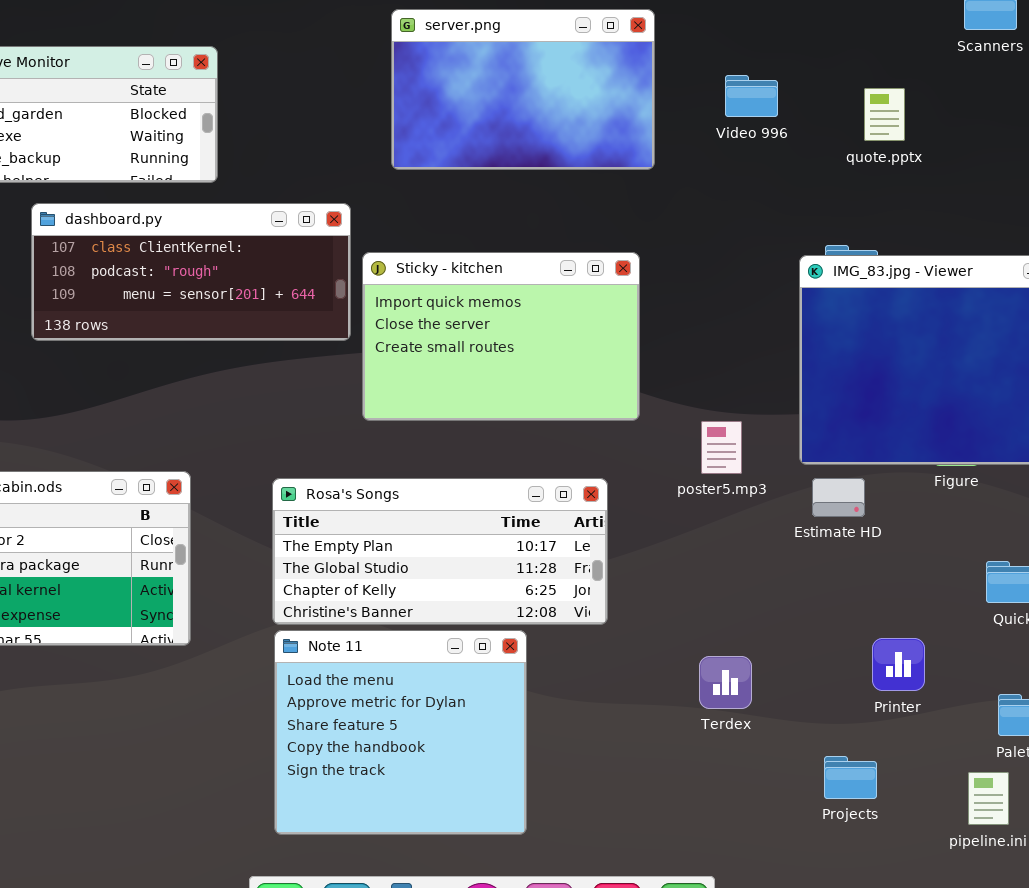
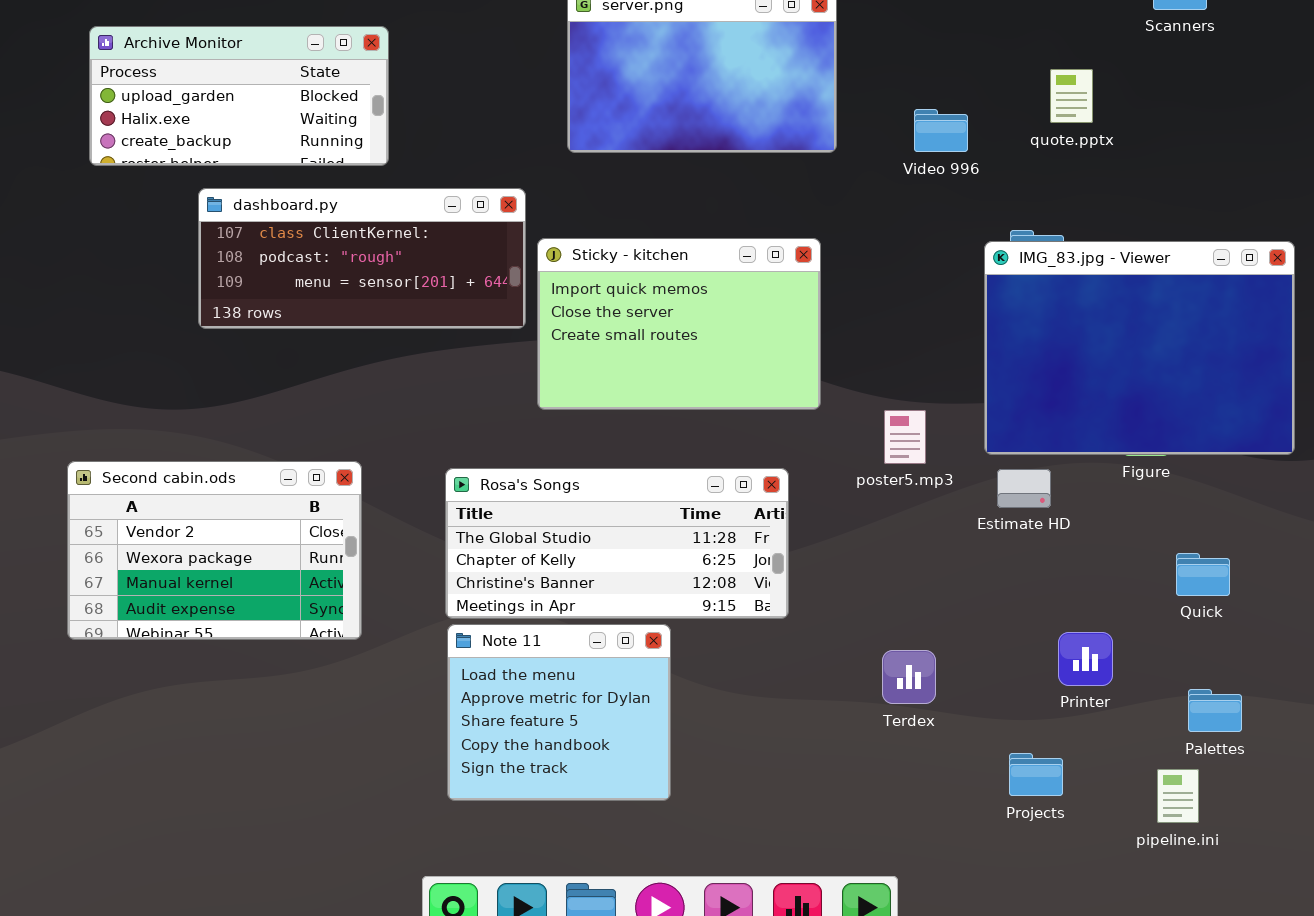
Video 996: [725,75,778,117] -> [914,109,968,152], moved
Rosa's Songs: [272,478,608,625] -> [445,468,789,619], scrolled down 1 row
Note 11: [274,630,527,835] -> [447,624,671,801], resized

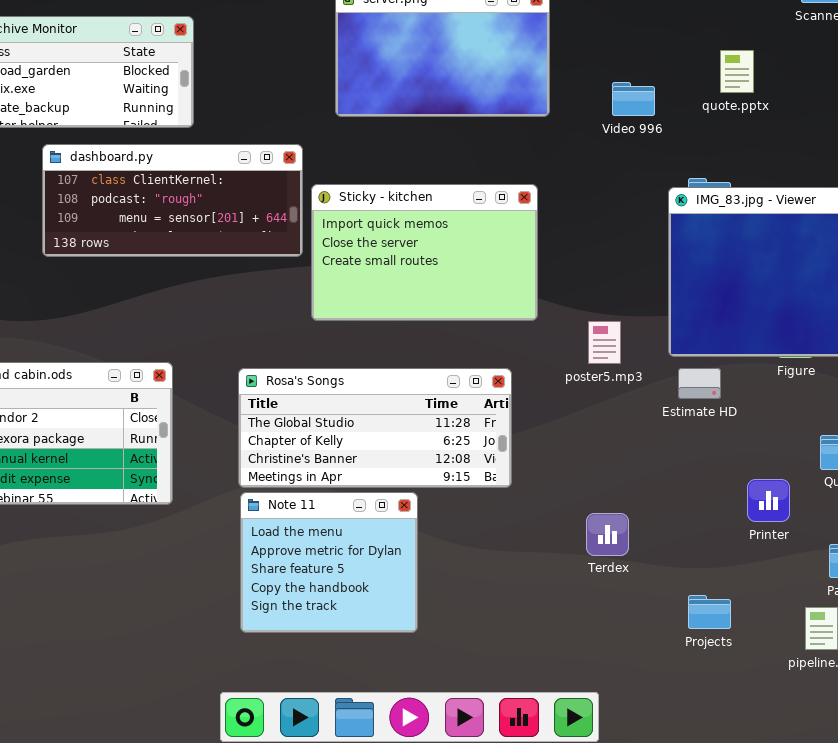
Printer: [1058,632,1113,686] -> [747,479,790,522], moved

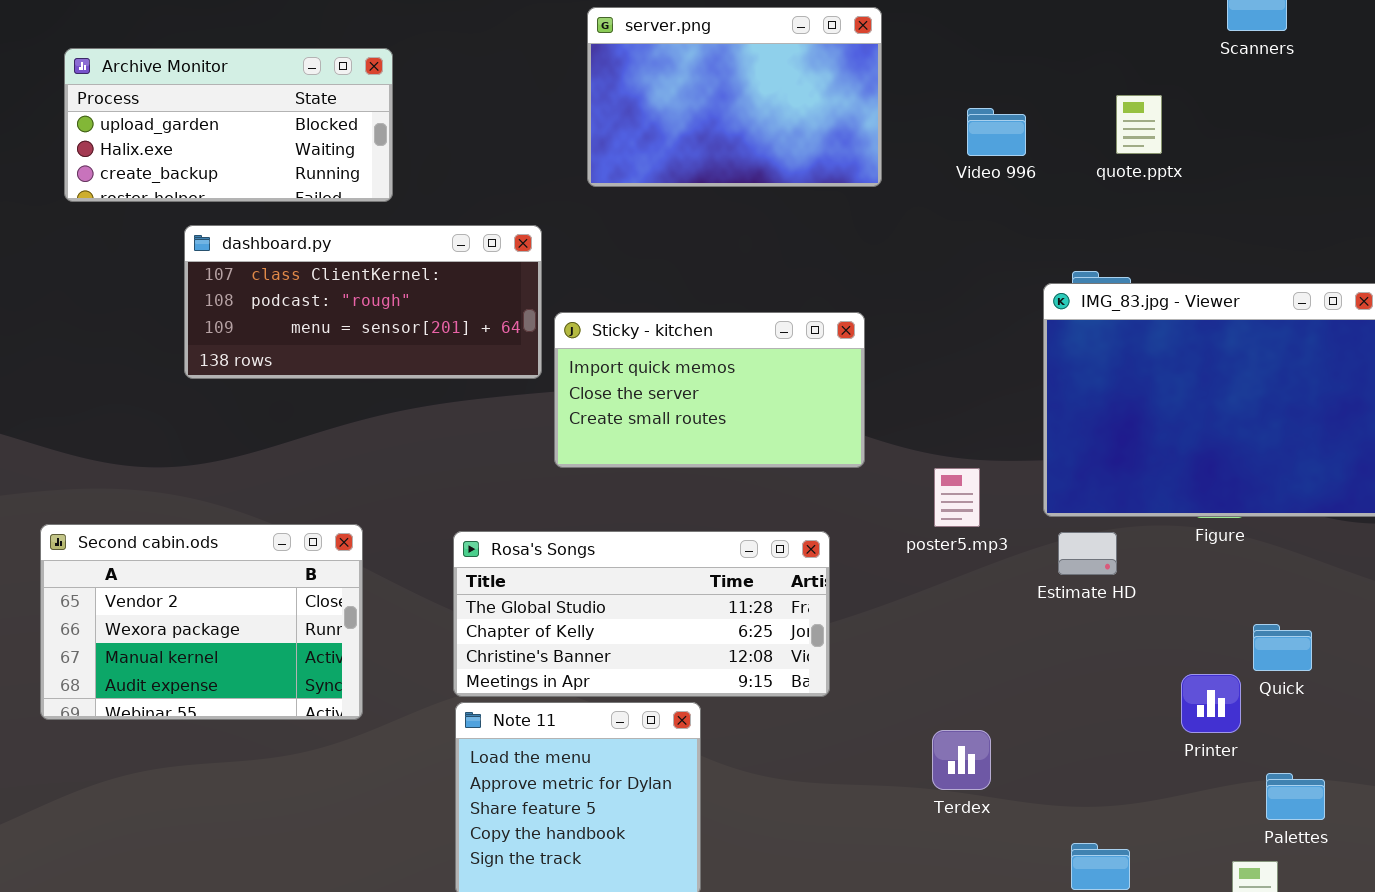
Video 996: [612,82,655,116] -> [967,108,1026,156], moved
Sticky - kitchen: [311,184,538,321] -> [554,312,865,468], resized
Printer: [747,479,790,522] -> [1181,674,1241,733], moved

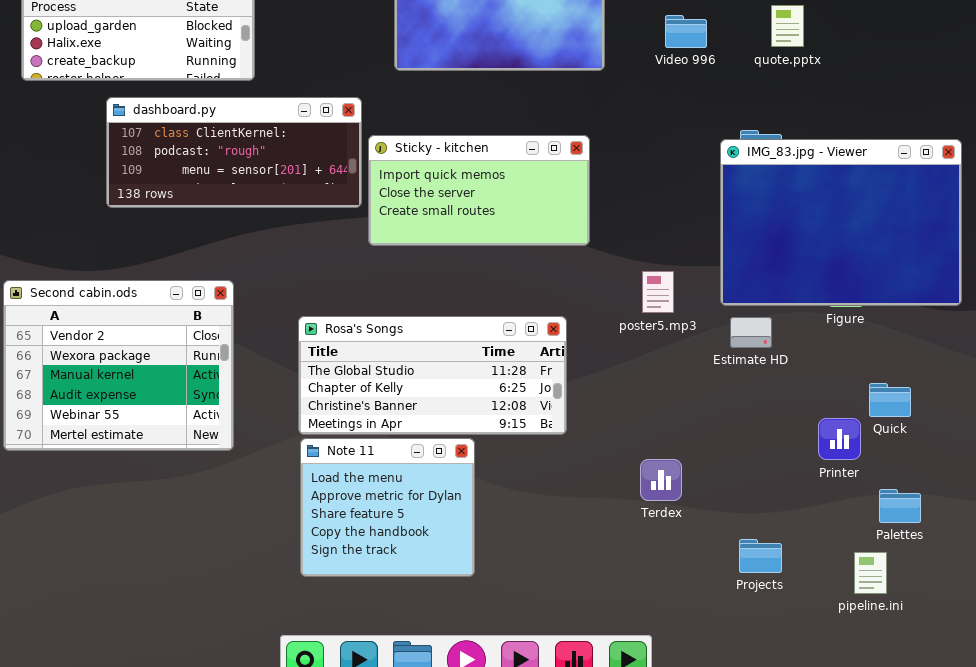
Sticky - kitchen: [554,312,865,468] -> [368,135,590,246], moved
Second cabin.ods: [40,524,363,720] -> [3,280,234,451], resized

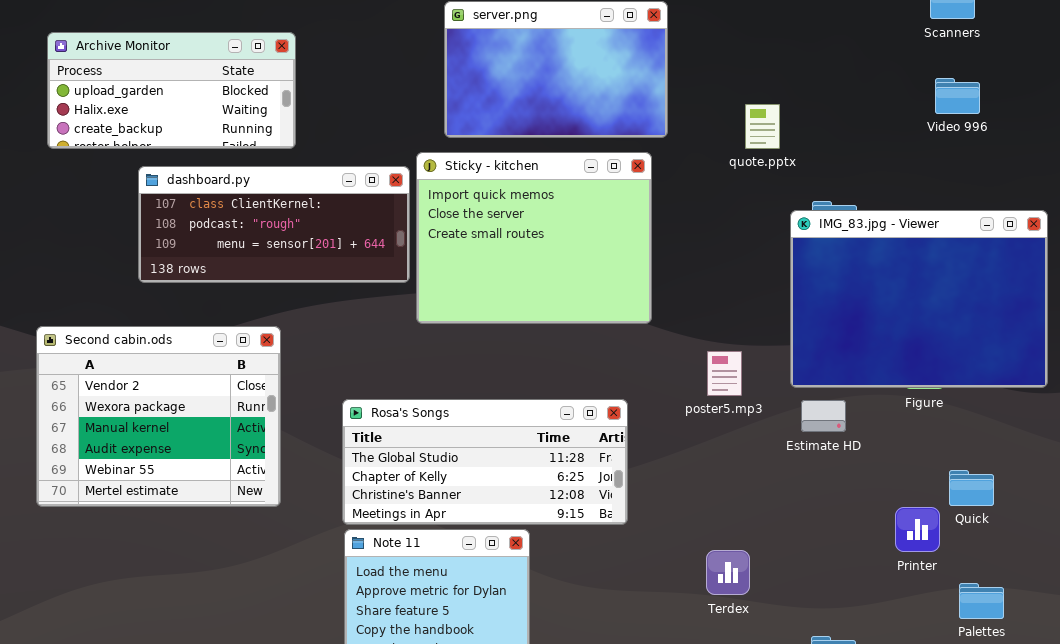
quote.pptx: [771,5,804,47] -> [745,104,780,149], moved
Video 996: [665,15,707,48] -> [935,78,980,114], moved
Sticky - kitchen: [368,135,590,246] -> [416,152,652,324], resized
Second cabin.ods: [3,280,234,451] -> [36,326,281,507], moved

